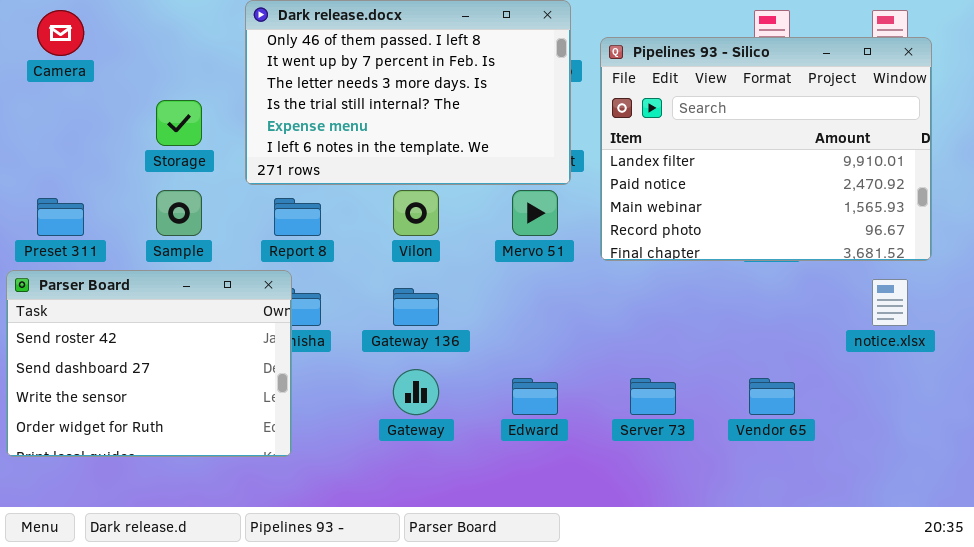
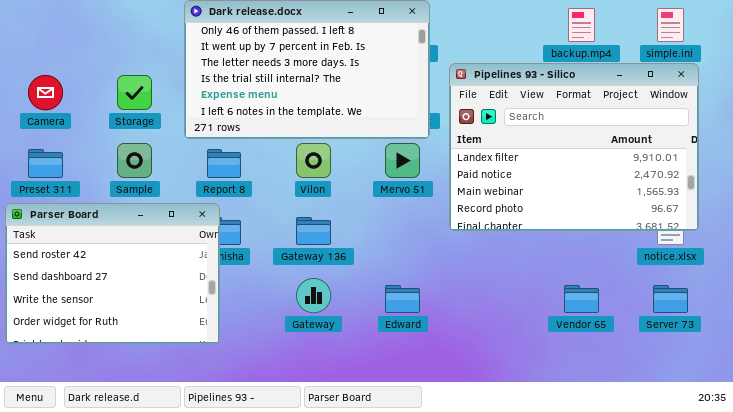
Camera: [37,10,84,56] -> [28,75,63,110], moved
Pipelines 93 - Silico: [600,37,932,261] -> [449,63,699,231], moved
Server 73: [630,378,676,415] -> [653,285,688,313], moved

